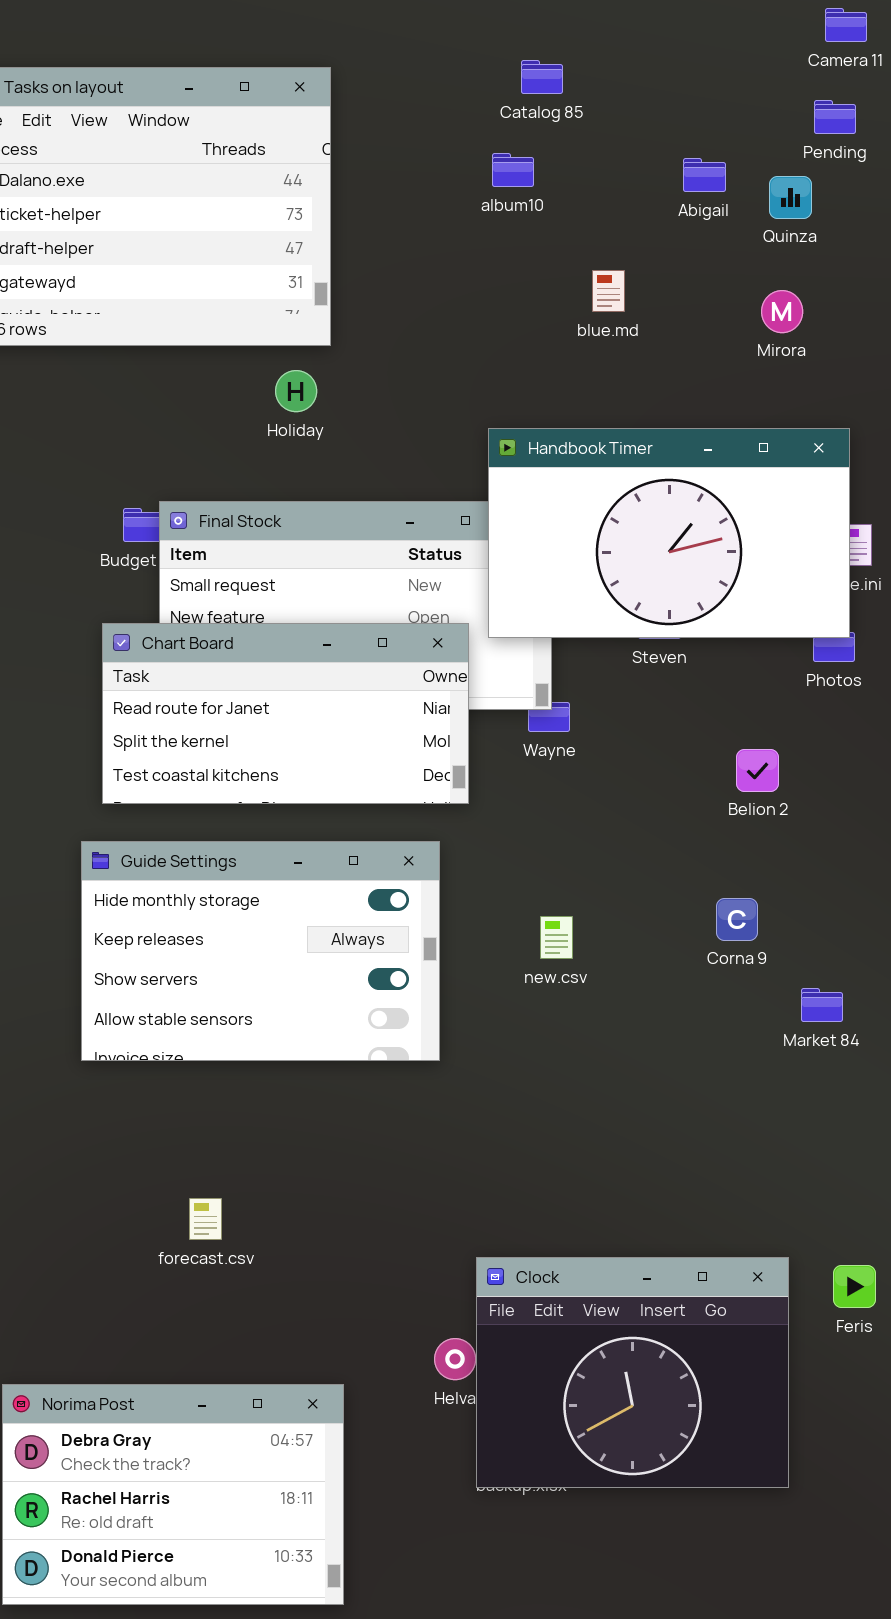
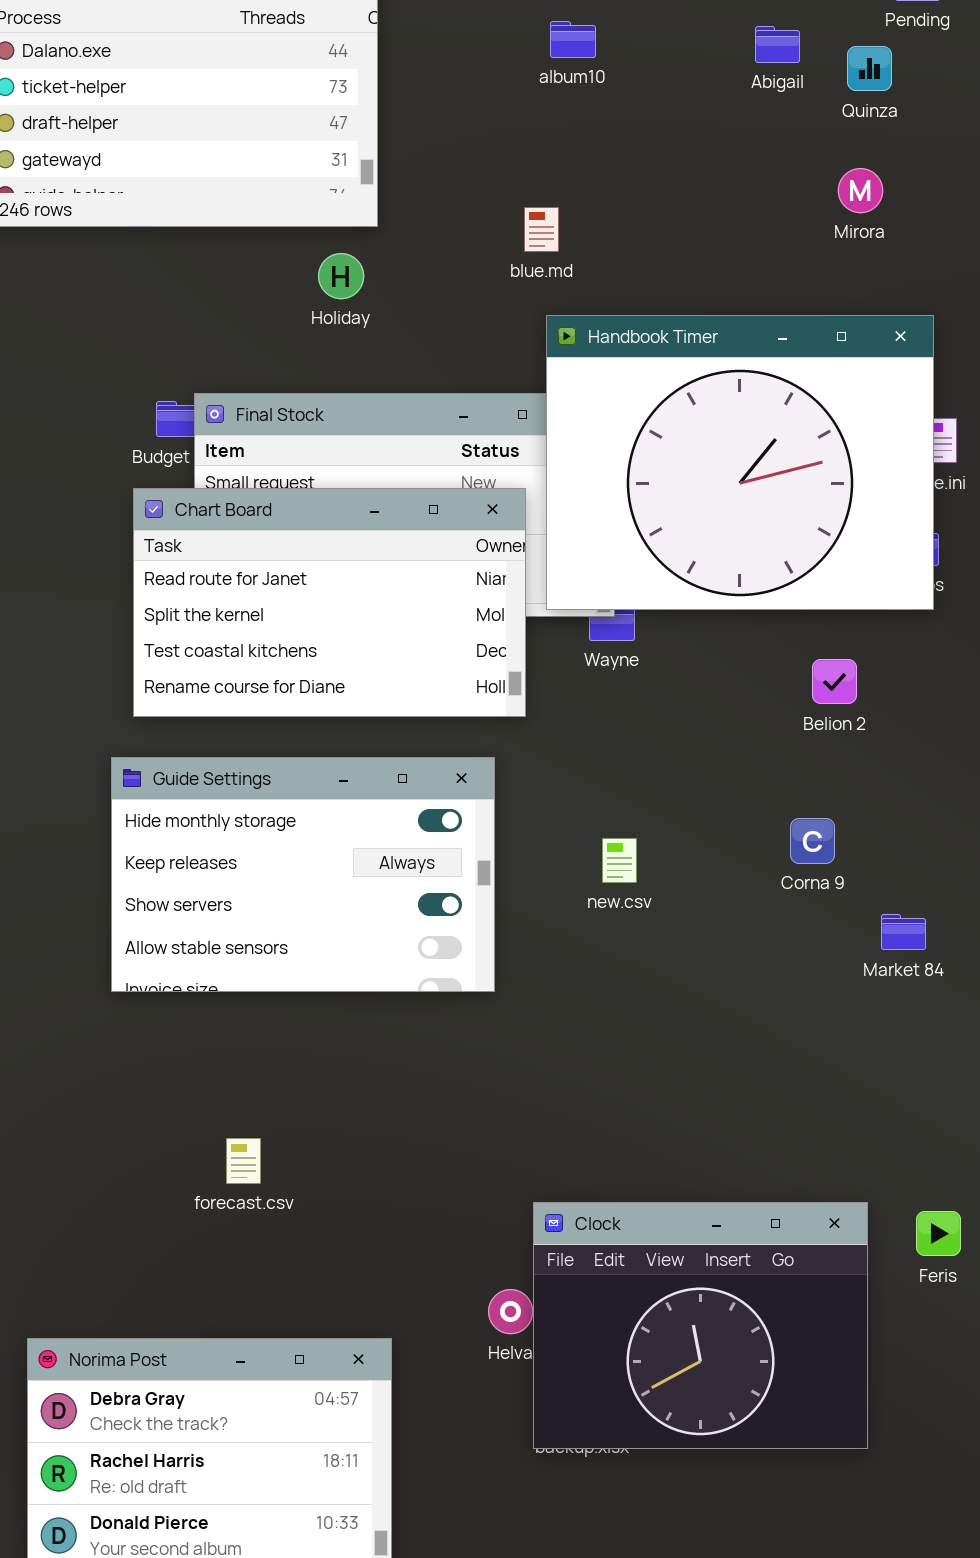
blue.md: [592,270,625,312] -> [524,207,559,252], moved
Handbook Timer: [488,428,850,638] -> [546,315,934,610], resized
Chart Board: [102,623,469,804] -> [133,488,526,717], resized

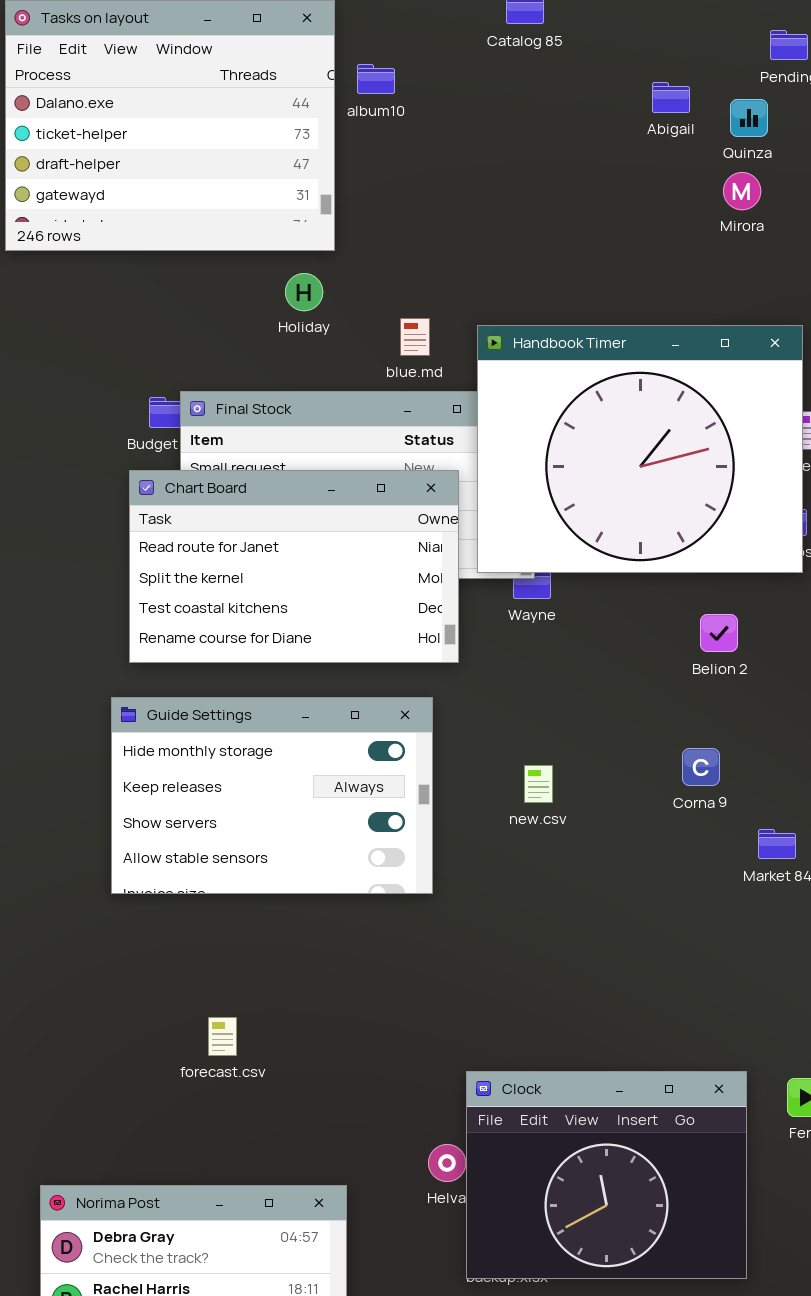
album10: [550,21,596,58] -> [357,64,395,94], moved
Mirora: [838,168,883,213] -> [723,172,761,210], moved
blue.md: [524,207,559,252] -> [400,318,430,356], moved

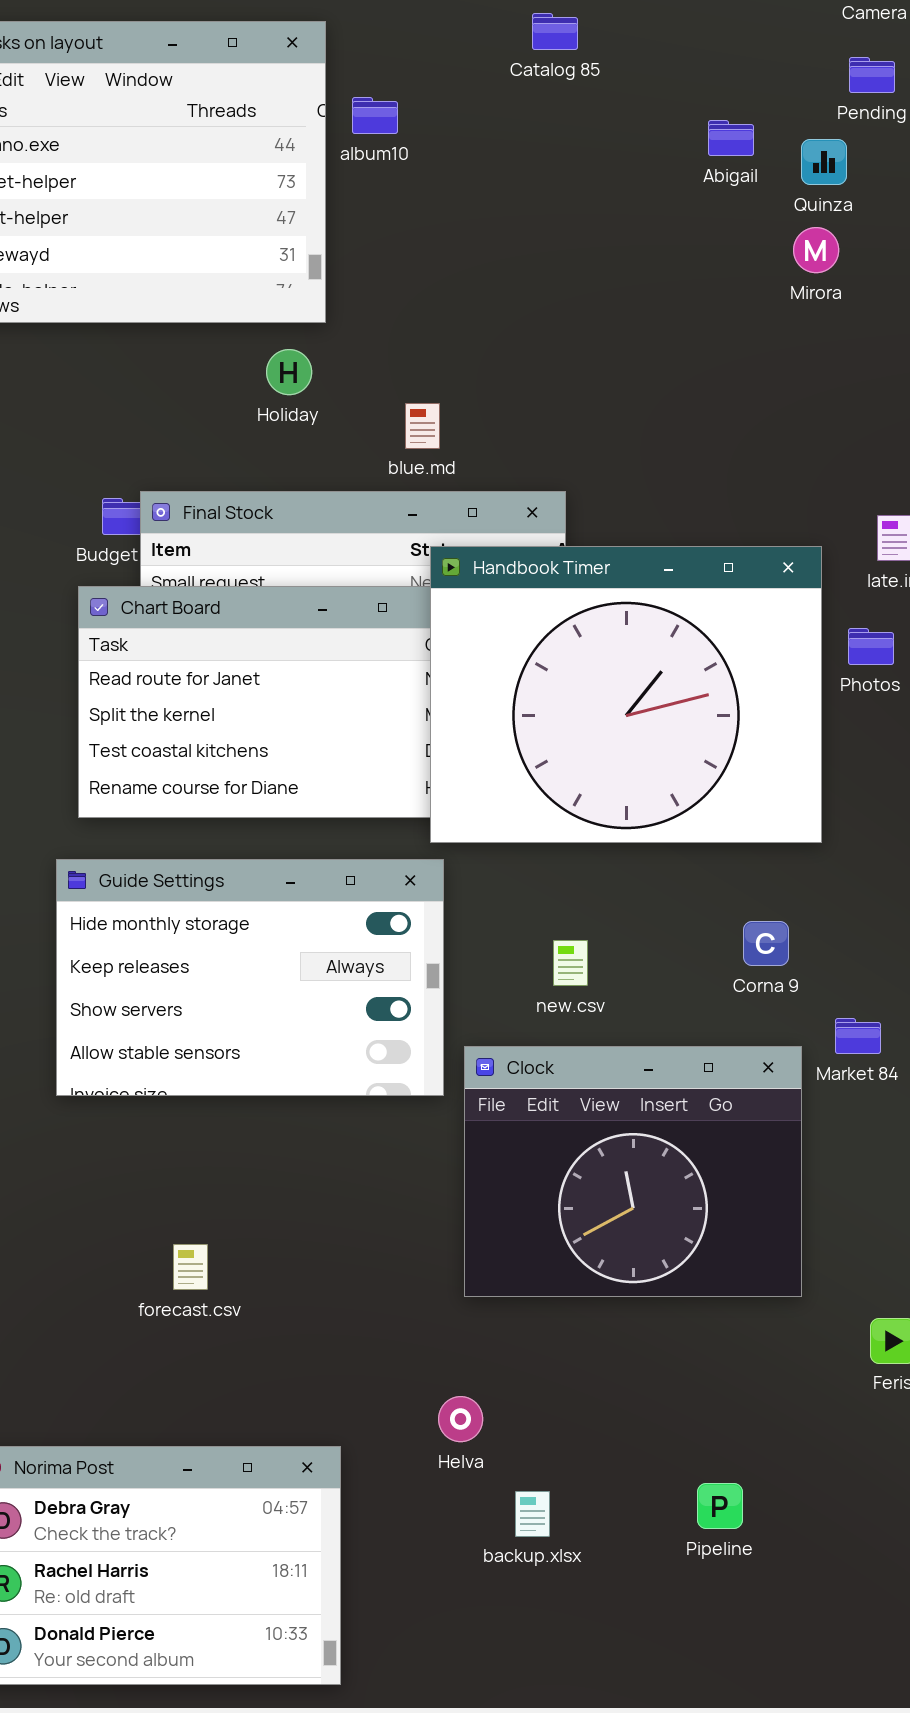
Handbook Timer: [477,325,803,573] -> [430,546,822,843], moved
Clock: [466,1071,747,1279] -> [464,1046,802,1297], moved

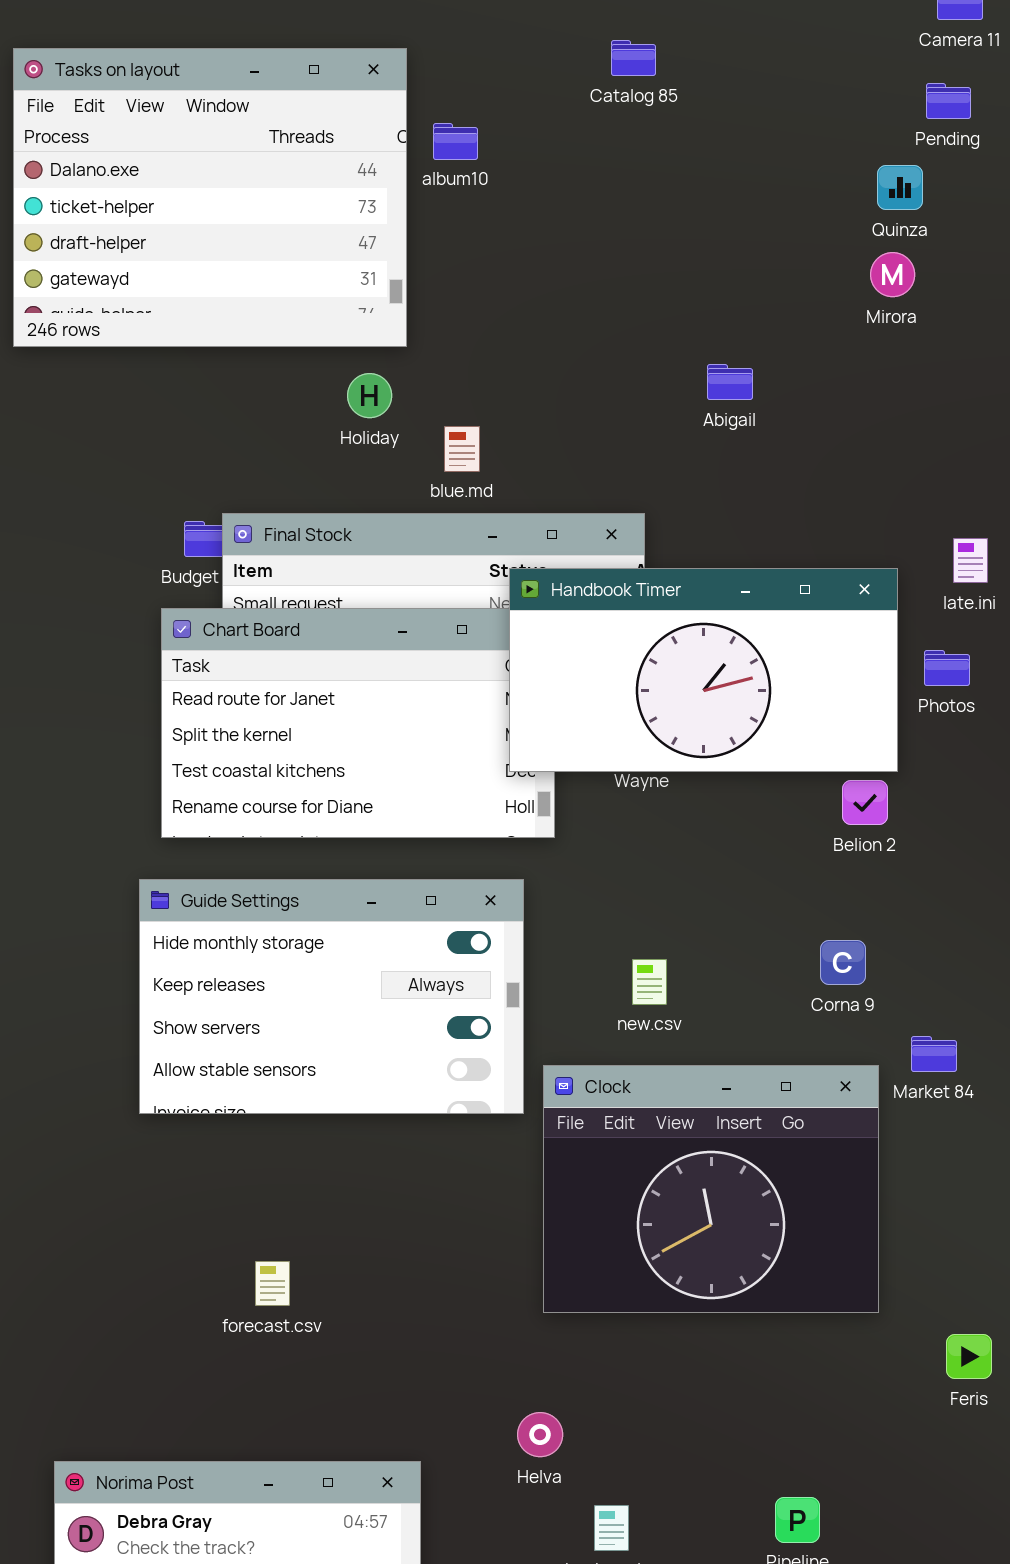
Abigail: [708,120,754,156] -> [707,364,753,400], moved
blue.md: [405,403,440,449] -> [444,426,480,472], moved
Handbook Timer: [430,546,822,843] -> [509,568,898,772], resized

